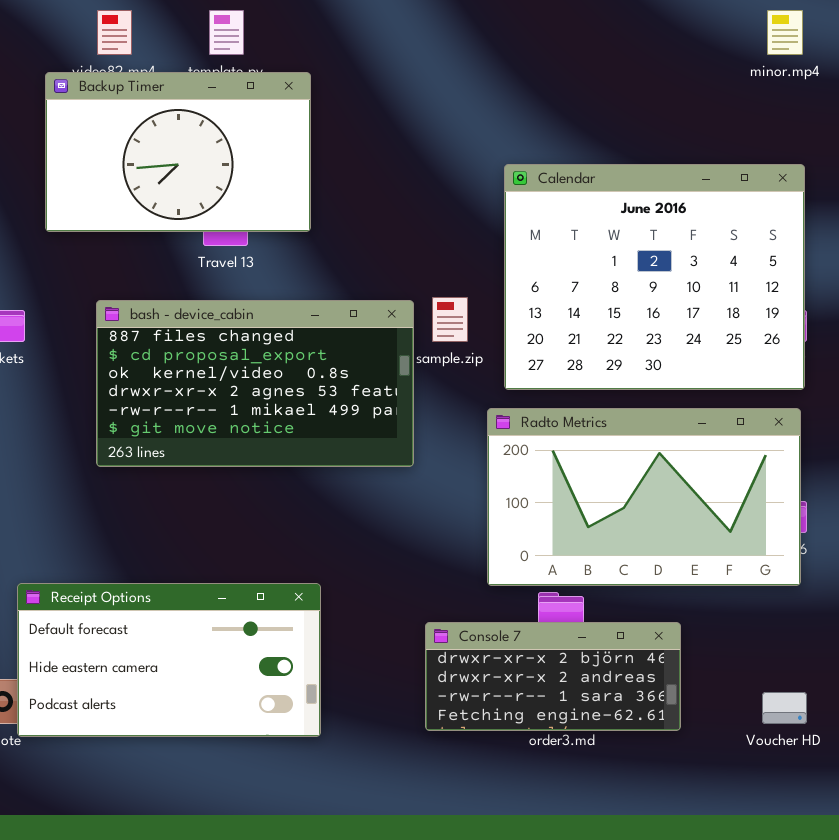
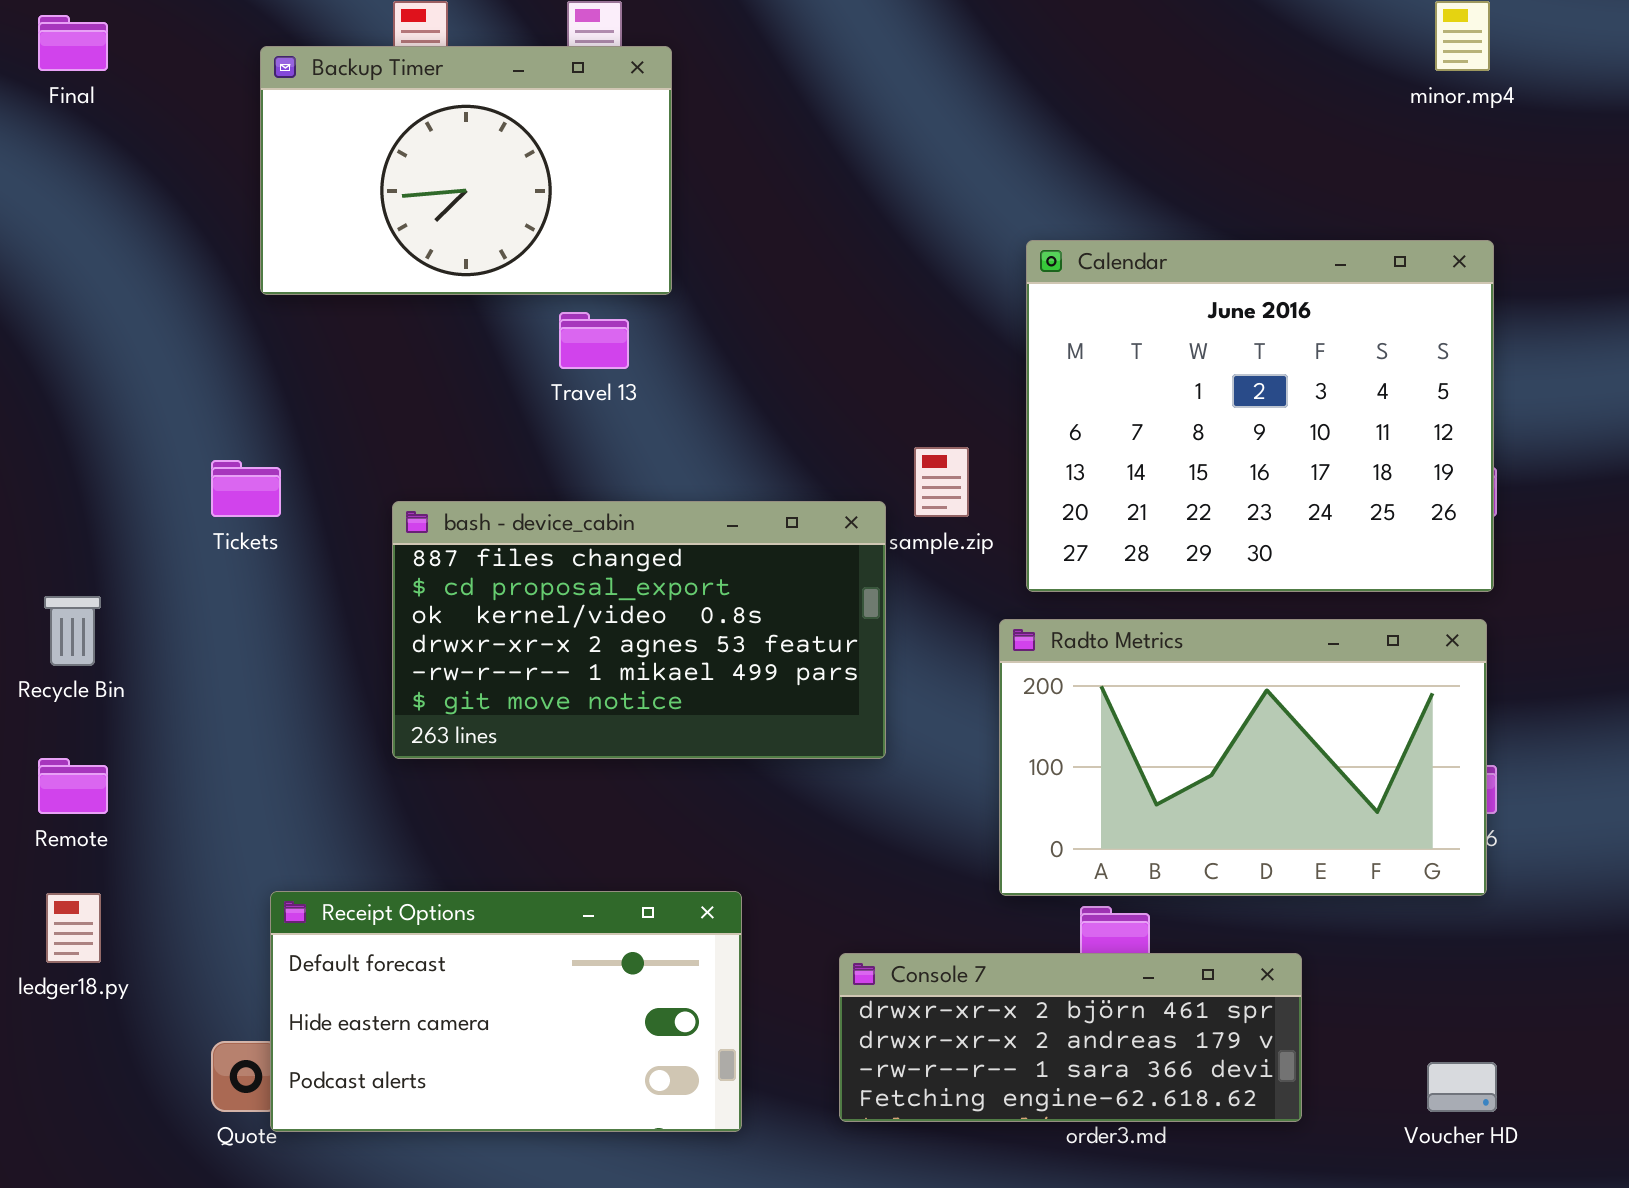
Backup Timer: [45,72,311,232] -> [260,46,672,295], moved
bash - device_cabin: [96,300,414,467] -> [392,501,886,759], moved
Console 7: [425,622,681,731] -> [839,953,1302,1122], resized

